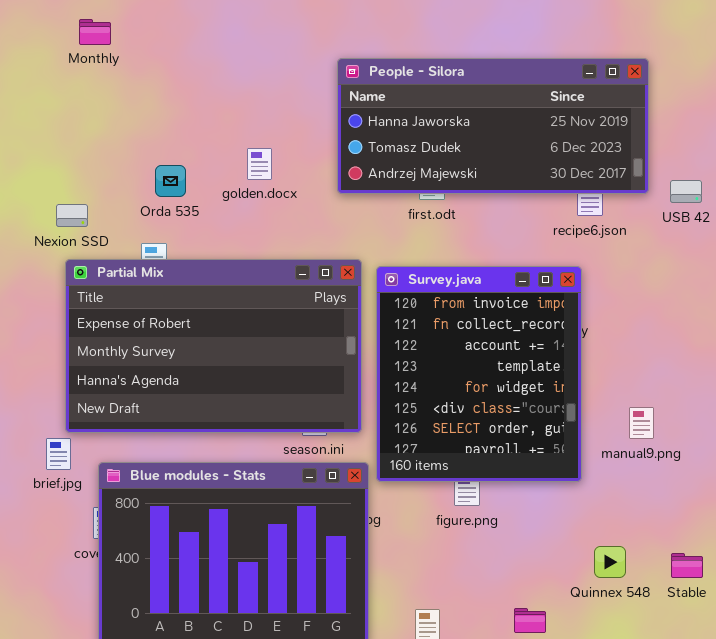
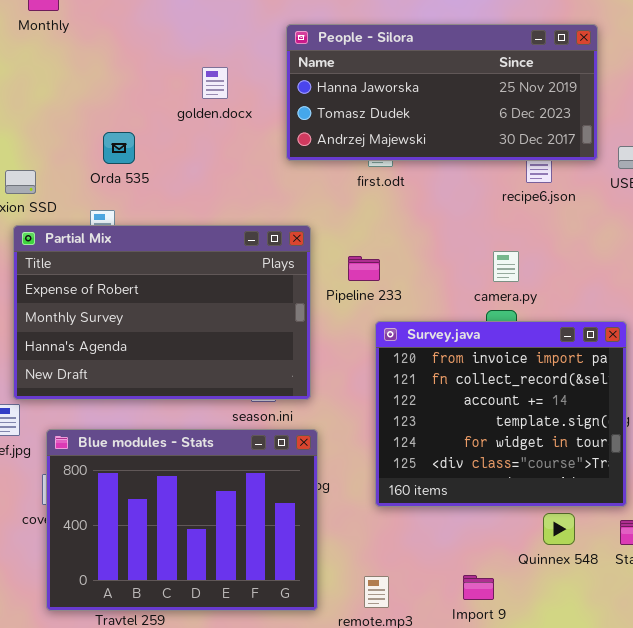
golden.docx: [247,148,272,180] -> [202,67,228,99], moved
Survey.java: [376,266,582,482] -> [375,321,627,507], moved, resized

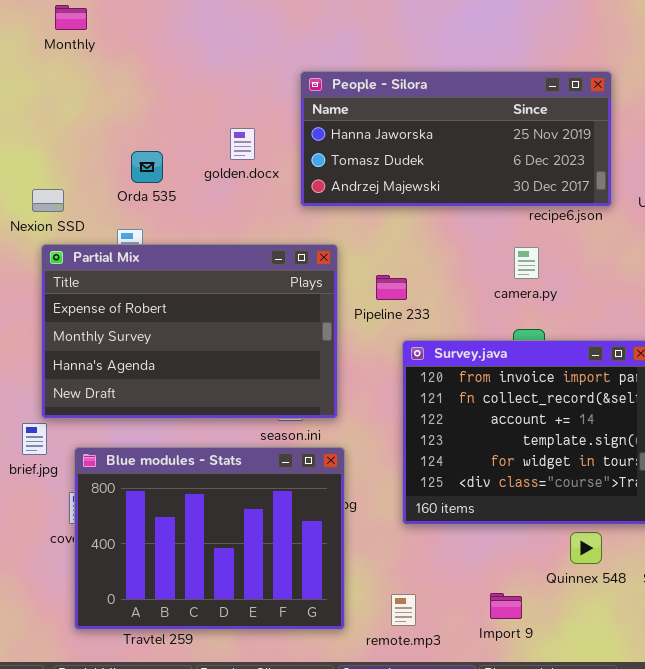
People - Silora: [286,24,598,161] -> [300,71,612,207], moved
golden.docx: [202,67,228,99] -> [230,128,255,160], moved
camera.py: [493,251,519,282] -> [514,247,539,279], moved

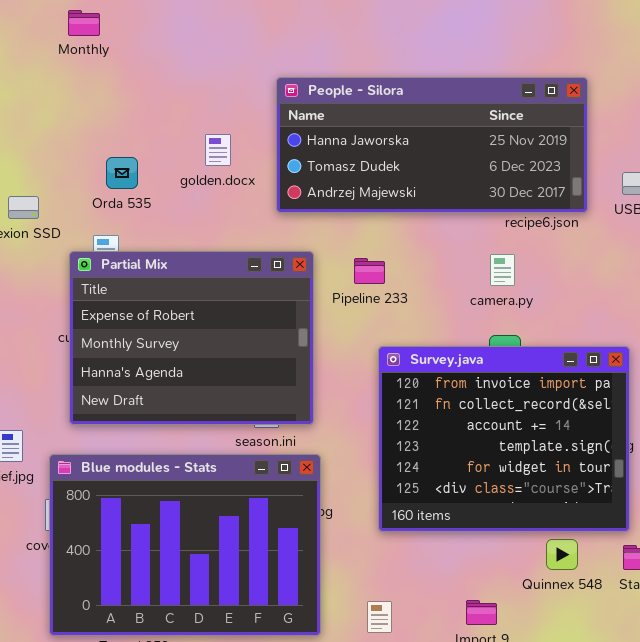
Monthly: [55,5,87,30] -> [68,10,100,36], moved
Partial Mix: [41,244,338,419] -> [69,251,314,425], resized
Pipeline 233: [376,275,407,300] -> [354,258,385,284], moved

